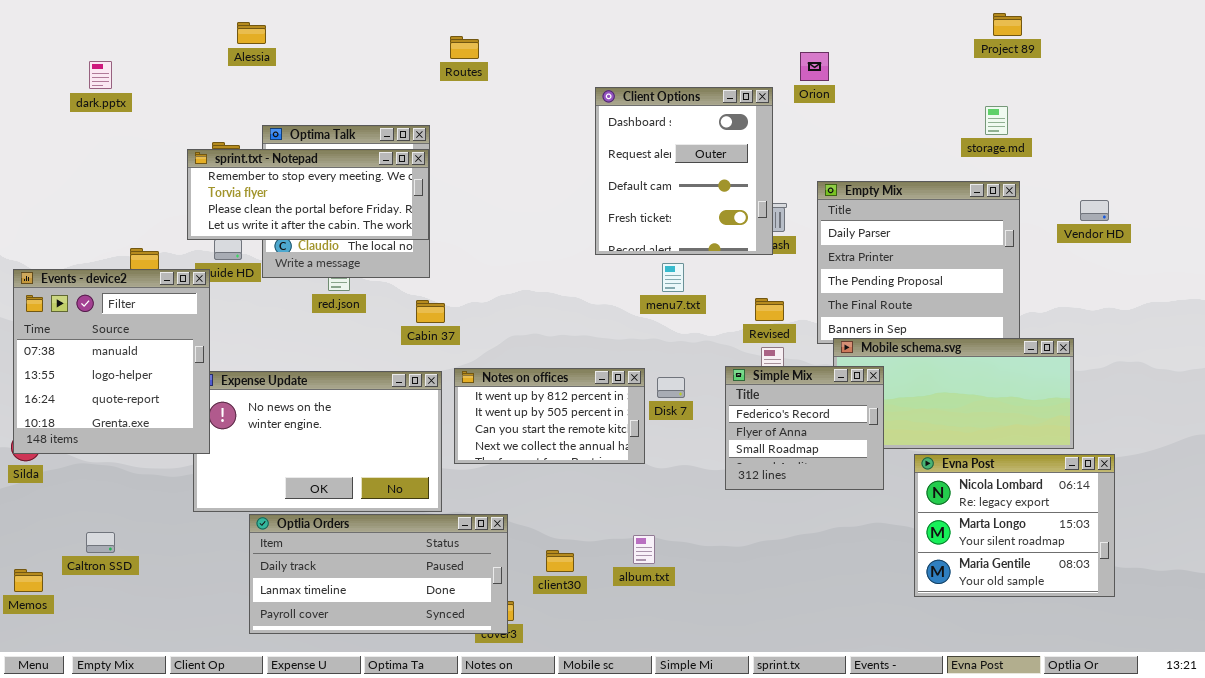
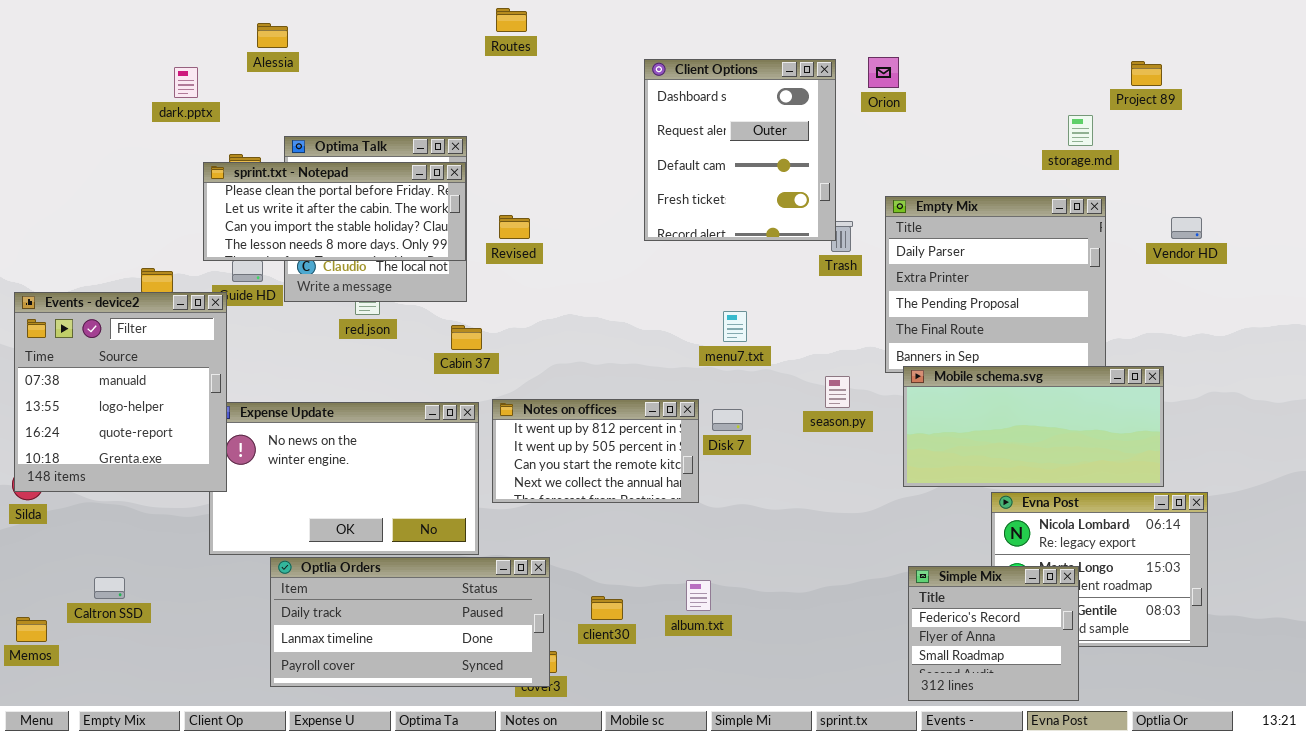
Project 89: [993,13,1022,36] -> [1131,61,1162,86], moved
Routes: [450,36,479,59] -> [496,8,527,32], moved
dark.pptx: [89,61,112,89] -> [174,67,198,98], moved
Client Options: [595,87,773,255] -> [644,59,836,241], moved
sprint.txt - Notepad: [187,149,429,240] -> [203,162,466,261], scrolled down 2 rows
menu7.txt: [662,263,684,292] -> [723,311,747,342], moved
Revised: [755,298,784,321] -> [499,215,530,239], moved
Simple Mix: [725,366,884,490] -> [908,566,1079,701], moved

